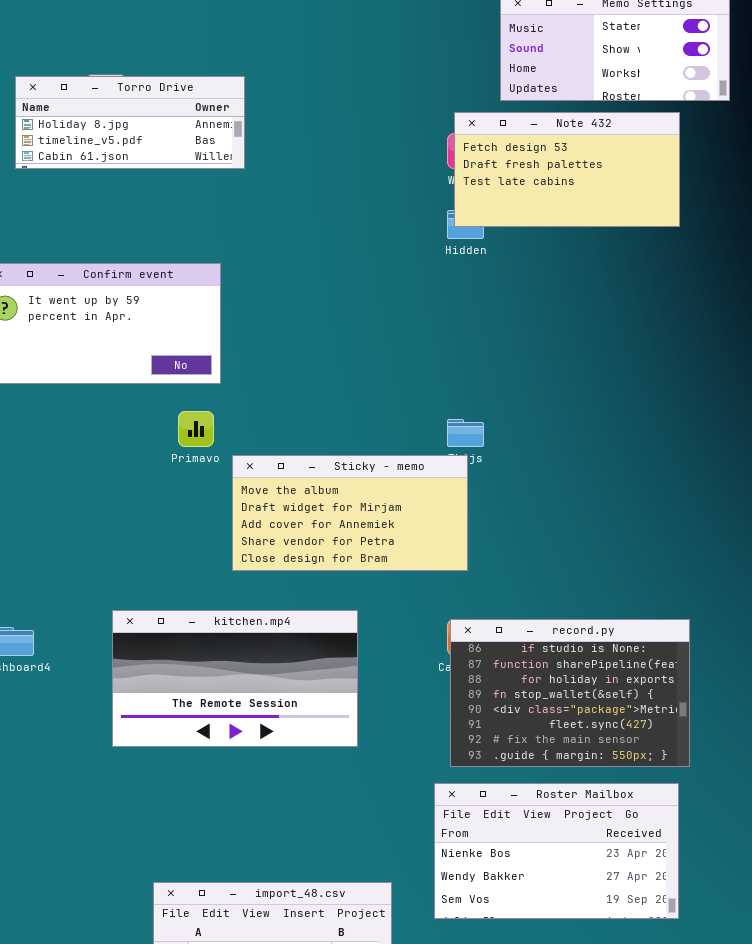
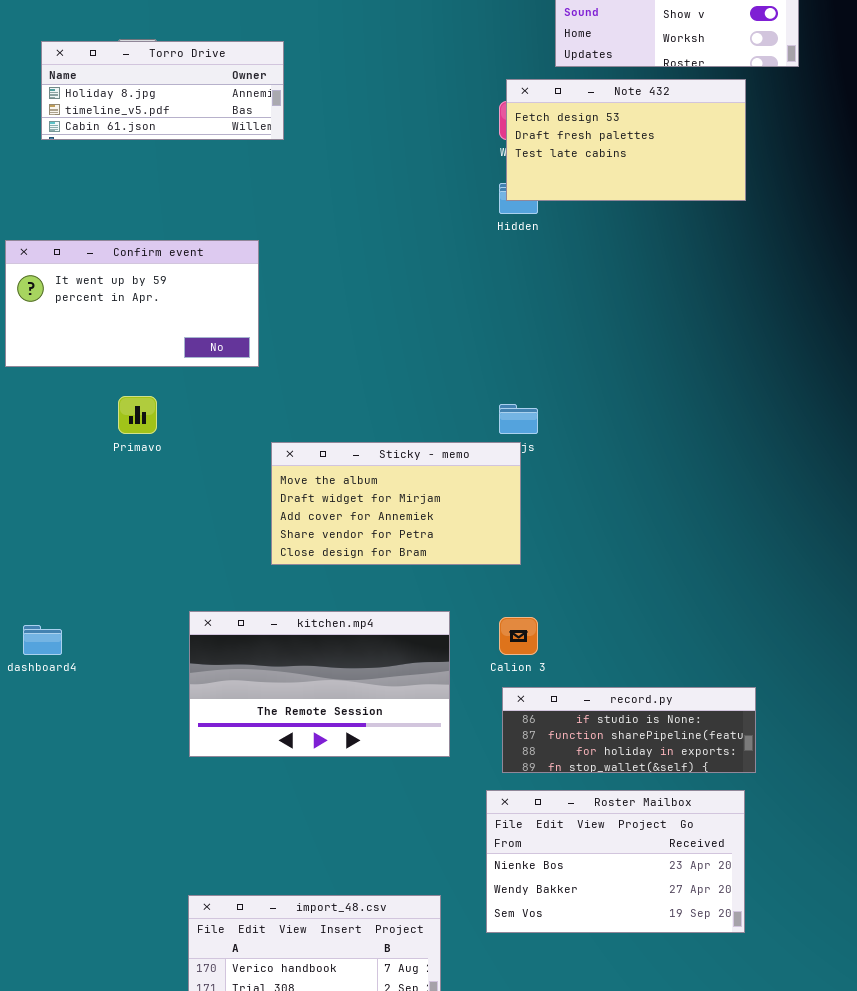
Primavo: [178,411,214,447] -> [118,396,157,434], moved
kitchen.mp4: [112,610,358,747] -> [189,611,450,757], moved
record.py: [450,619,690,767] -> [502,687,756,773], resized

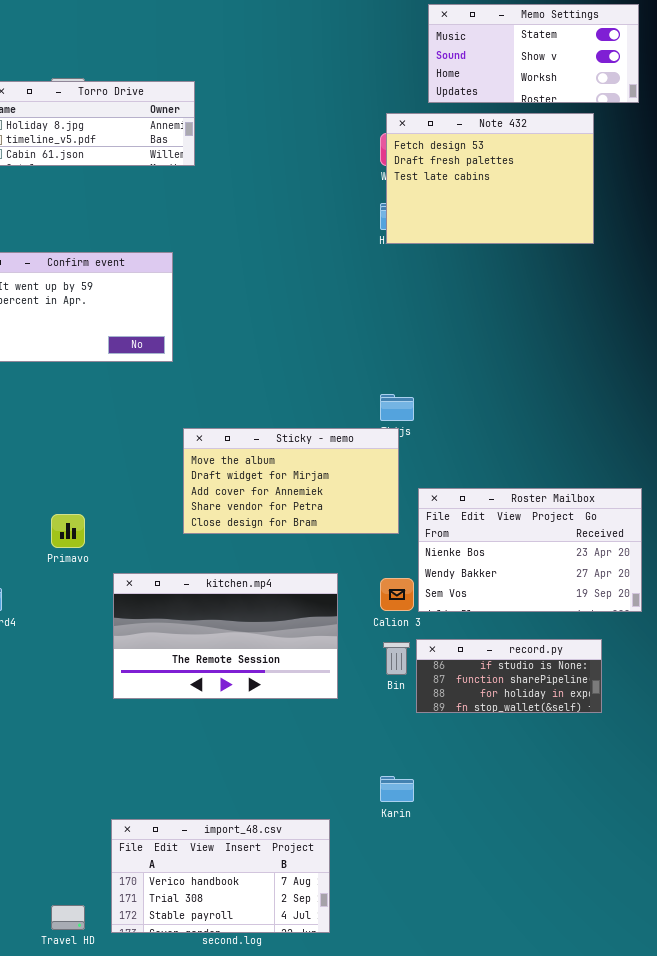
Note 432: [506,79,746,201] -> [386,113,594,244], resized
Primavo: [118,396,157,434] -> [51,514,85,548], moved
record.py: [502,687,756,773] -> [416,639,602,713], resized
Roster Mailbox: [486,790,745,933] -> [418,488,642,612], moved

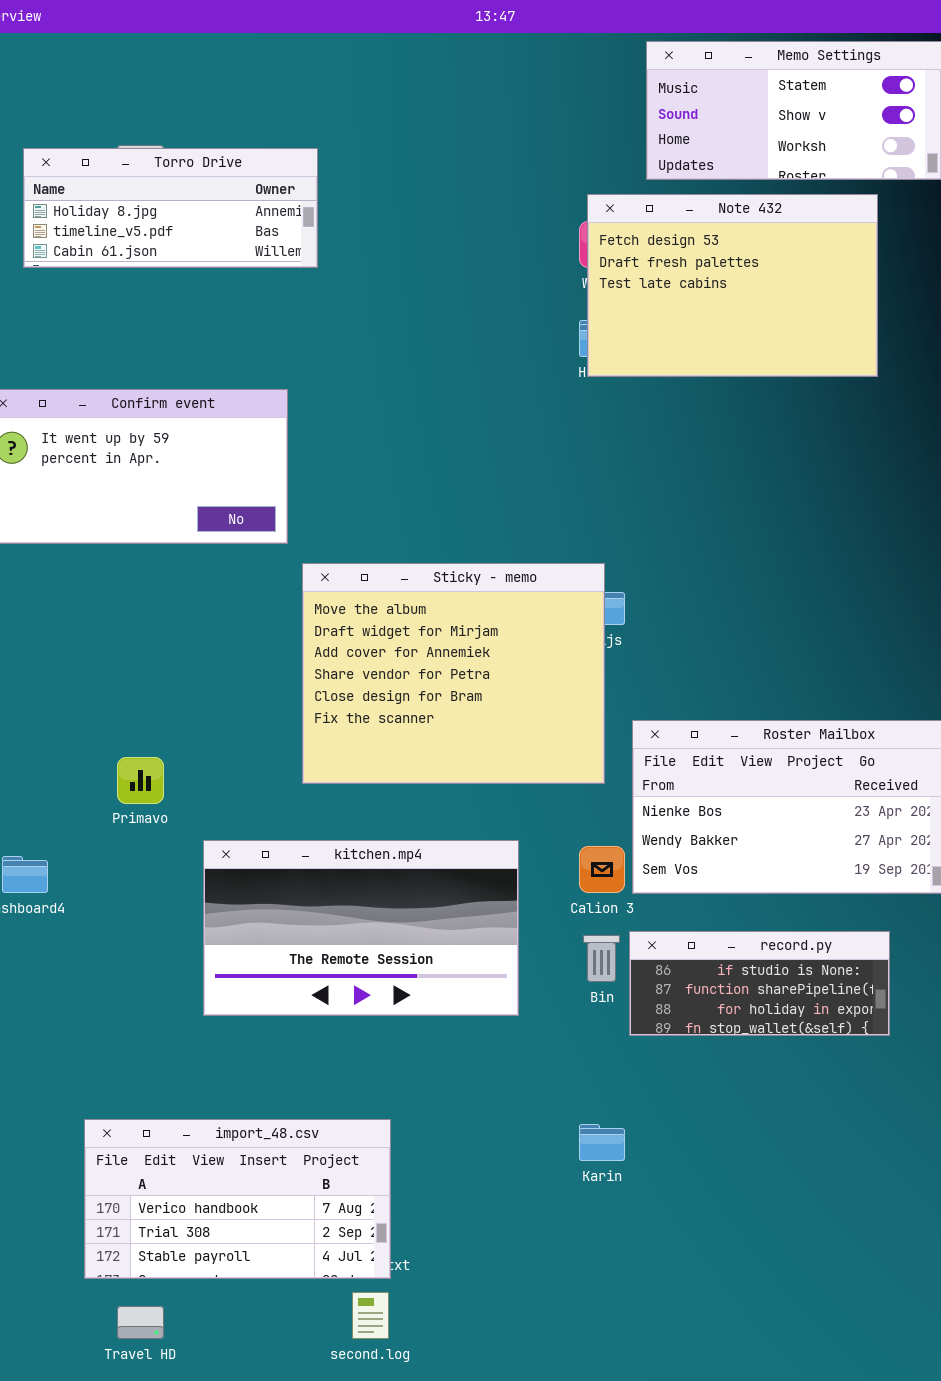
Sticky - memo: [183,428,399,534] -> [302,563,605,784], resized
import_48.csv: [111,819,330,933] -> [84,1119,391,1279], moved

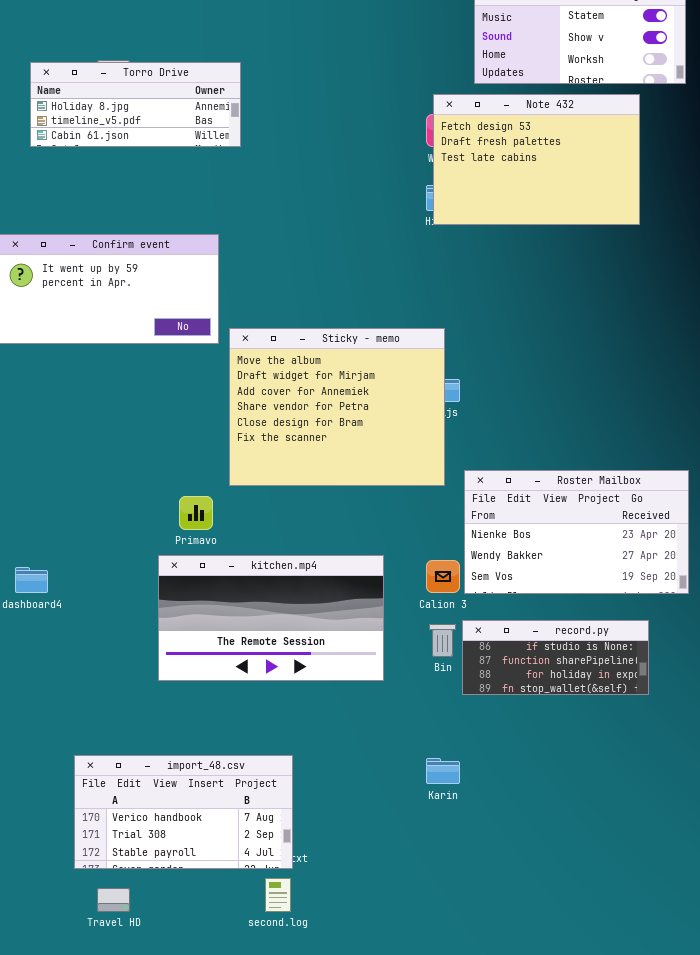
Sticky - memo: [302,563,605,784] -> [229,328,445,486], moved
Primavo: [117,757,164,804] -> [179,496,213,530], moved

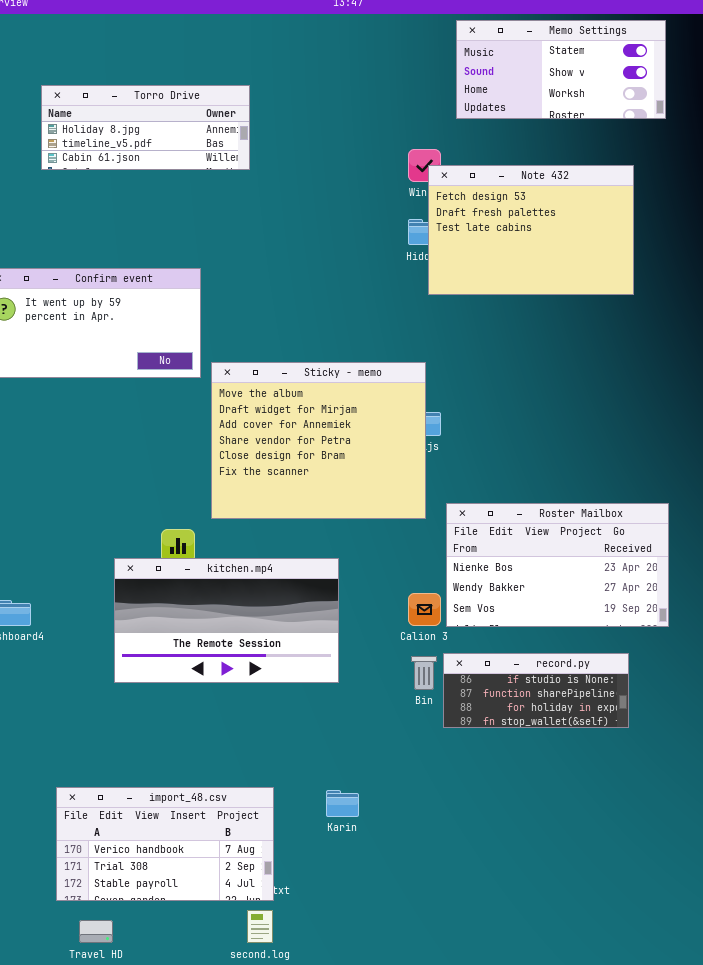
Torro Drive: [30,62,241,147] -> [41,85,250,170], moved
Note 432: [433,94,640,225] -> [428,165,634,295], moved
kitchen.mp4: [158,555,384,681] -> [114,558,339,683], moved
Karin: [426,758,460,784] -> [326,790,359,817], moved

